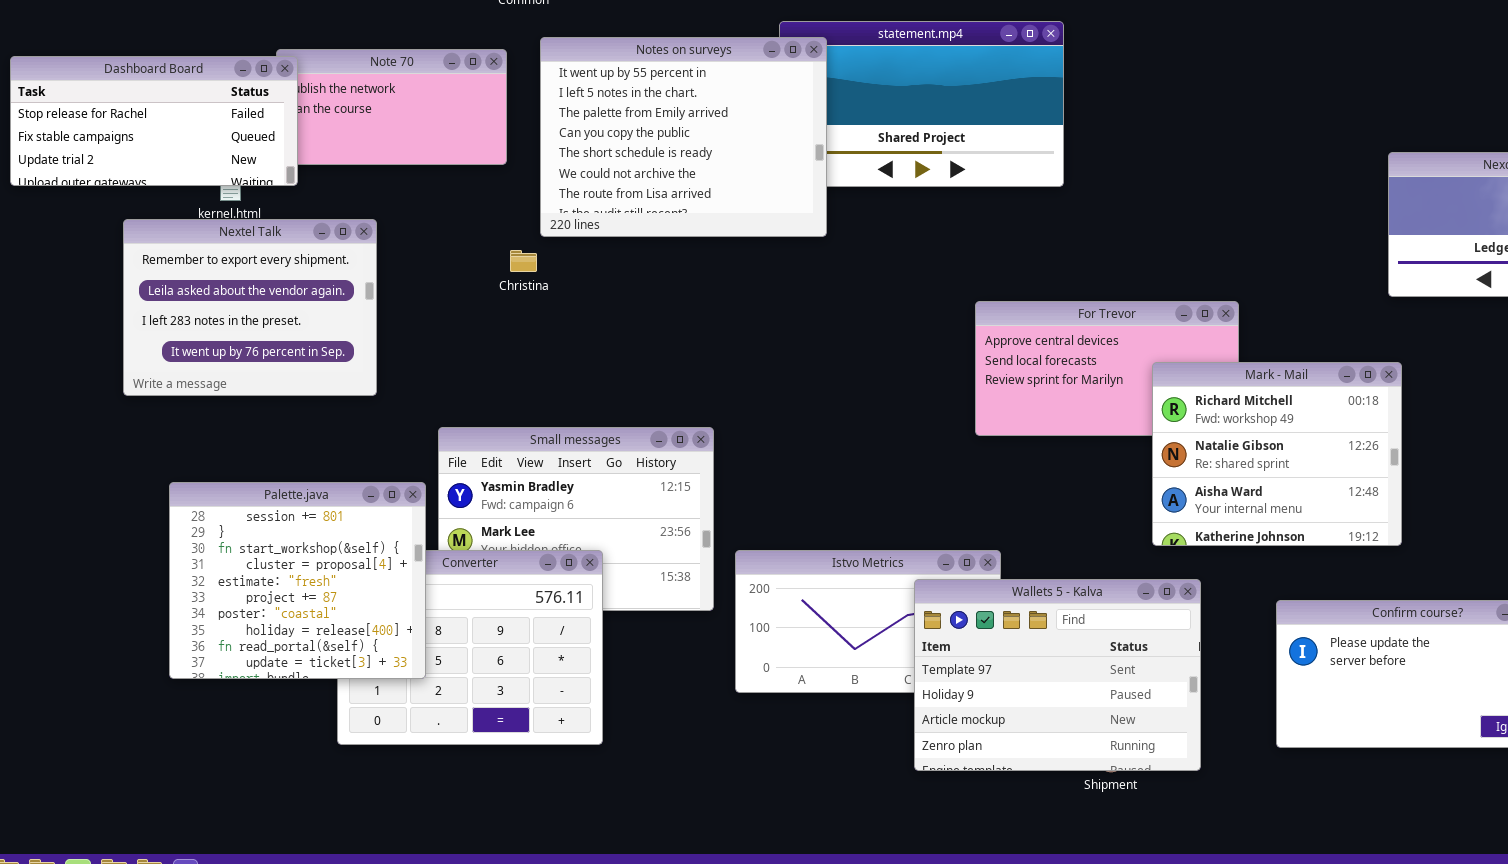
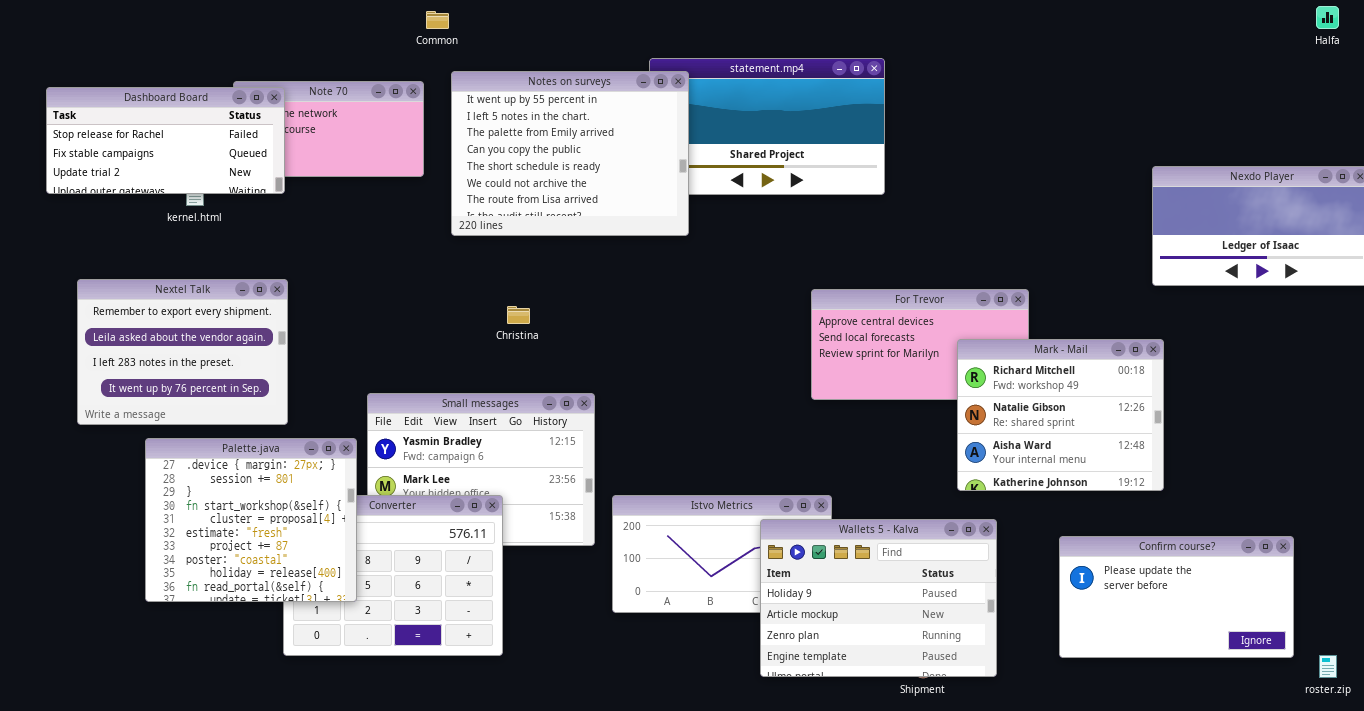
Dashboard Board: [10,56,298,186] -> [46,87,285,194], moved
Nextel Talk: [123,219,377,396] -> [77,279,288,425], moved
Christina: [510,250,537,272] -> [507,306,530,324], moved
Palette.java: [169,482,426,679] -> [145,438,357,602], scrolled up 1 row
Wallets 5 - Kalva: [914,579,1201,771] -> [760,519,997,677], scrolled down 1 row

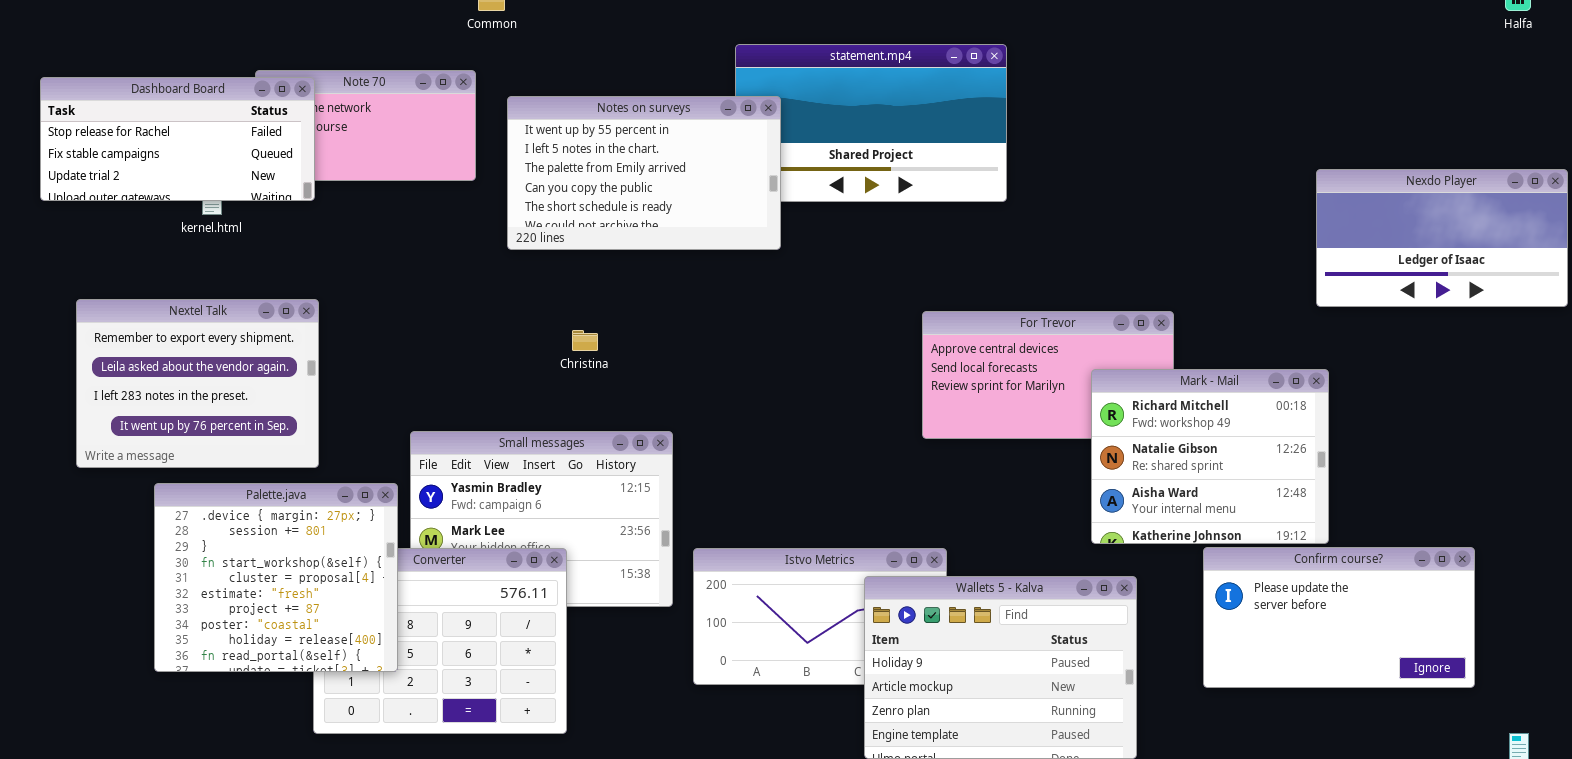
Notes on surveys: [451,71,689,236] -> [507,96,781,250], resized
Confirm course?: [1059,536,1294,658] -> [1203,547,1475,688], moved

